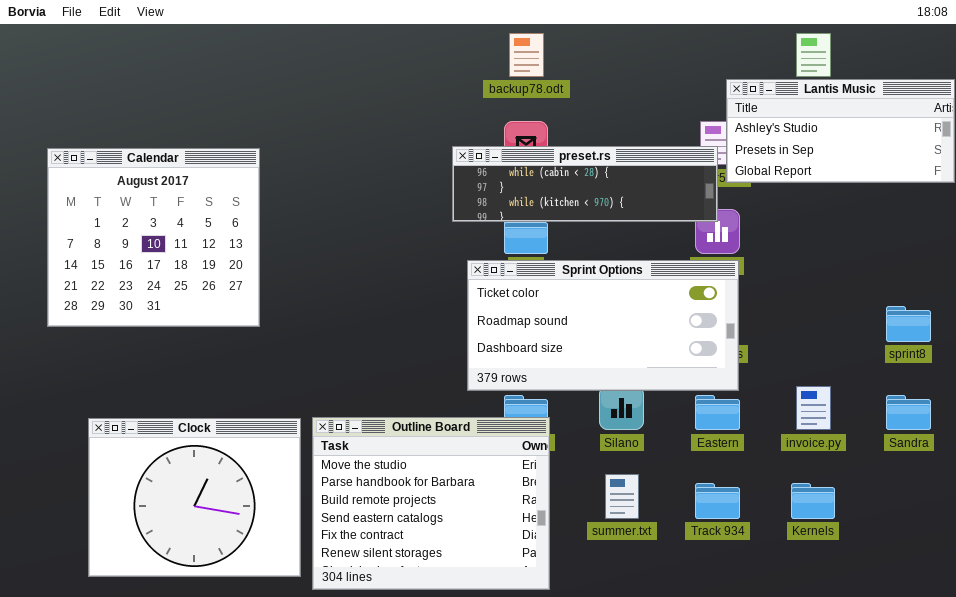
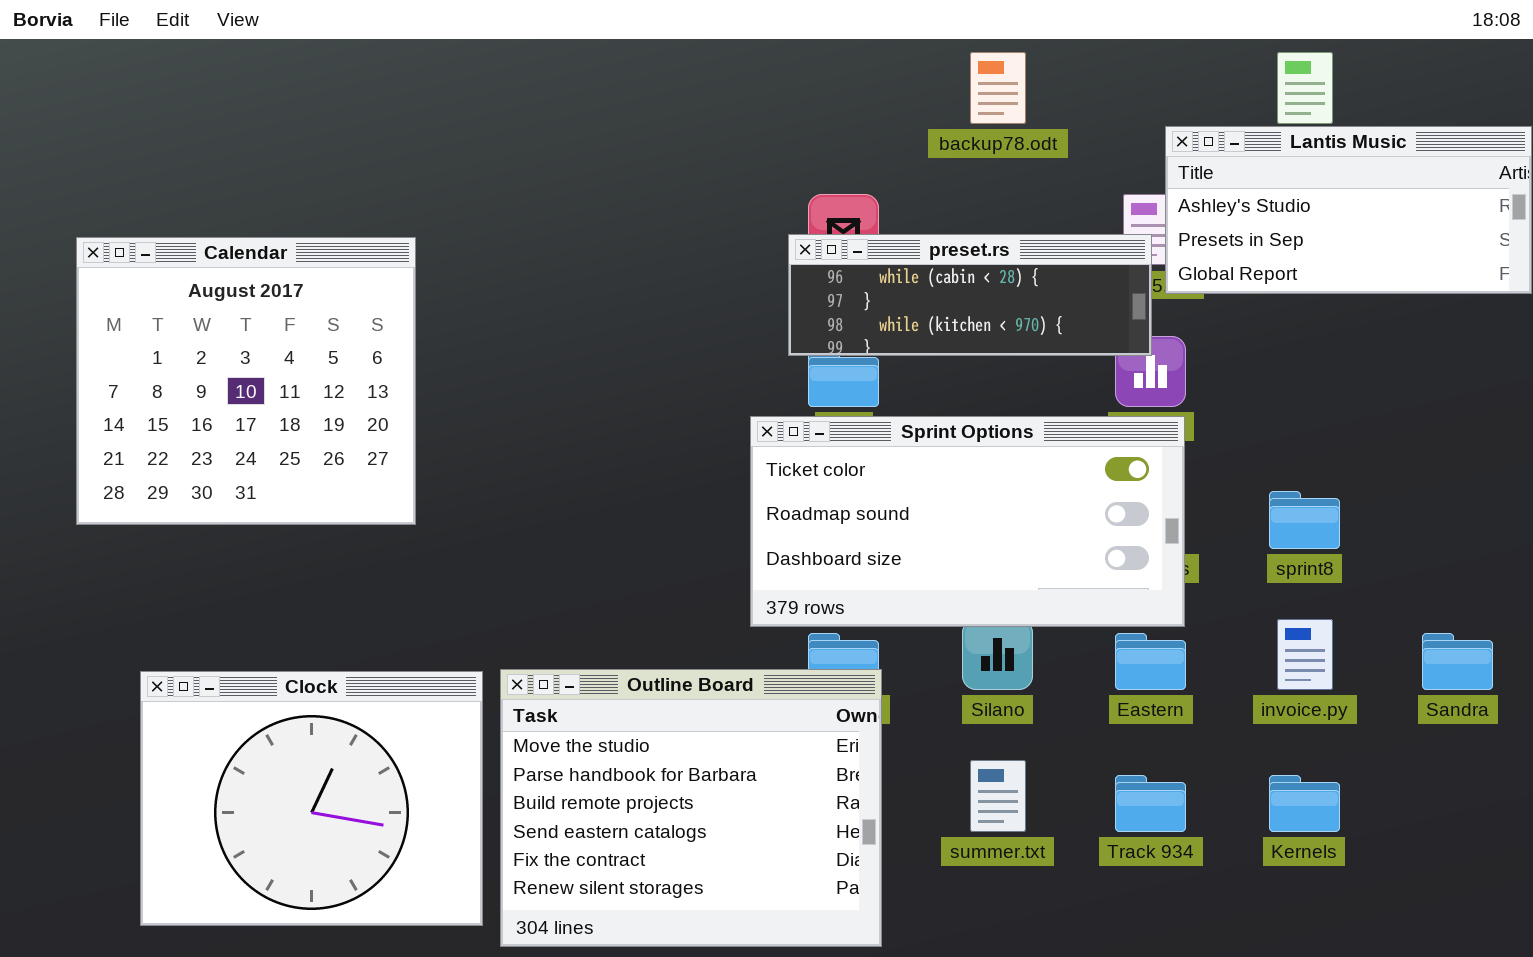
backup78.odt: [509,33,544,77] -> [970,52,1026,124], moved
preset.rs: [452,146,718,222] -> [788,234,1152,356], resized
sprint8: [886,306,931,342] -> [1269,491,1340,549], moved

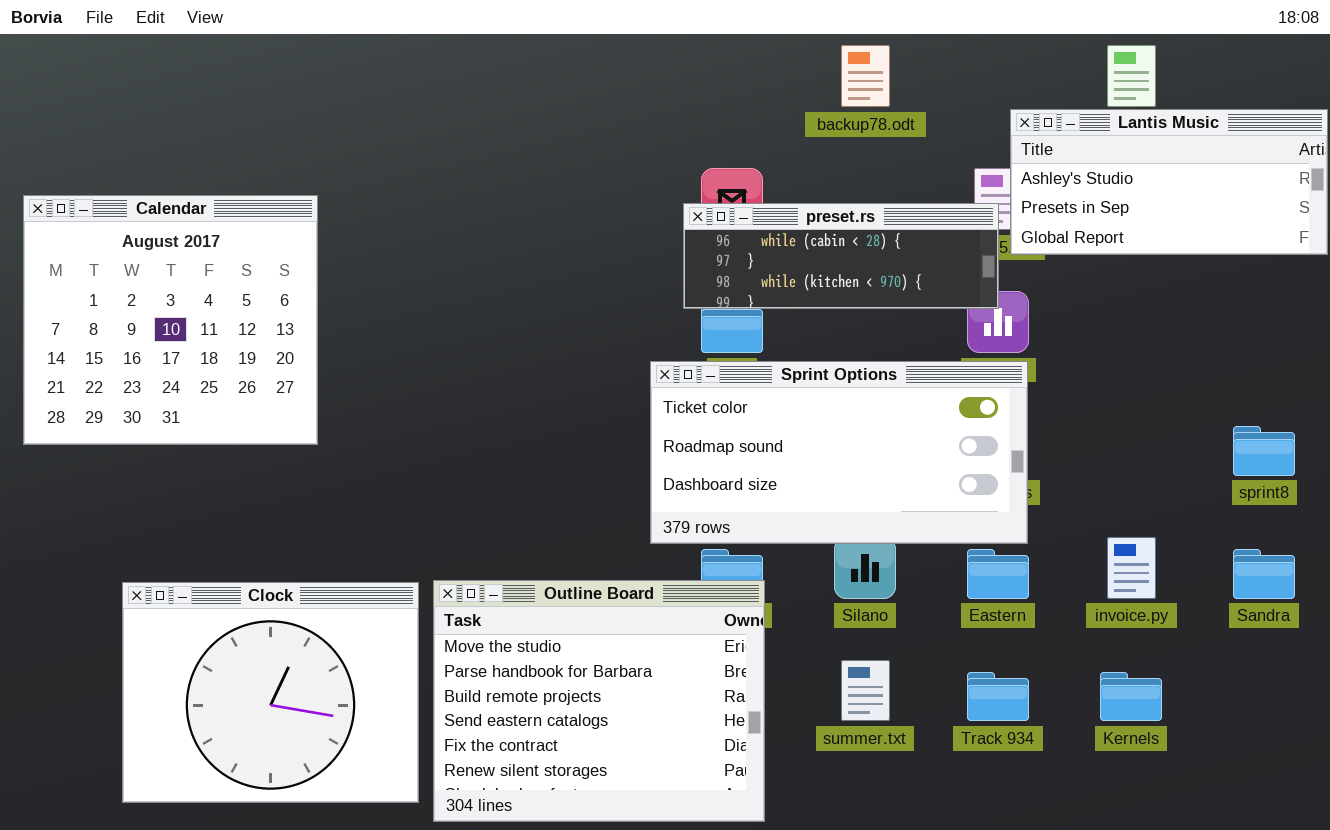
Calendar: [76,237,416,525] -> [23,195,318,445], moved
sprint8: [1269,491,1340,549] -> [1233,426,1295,476], moved

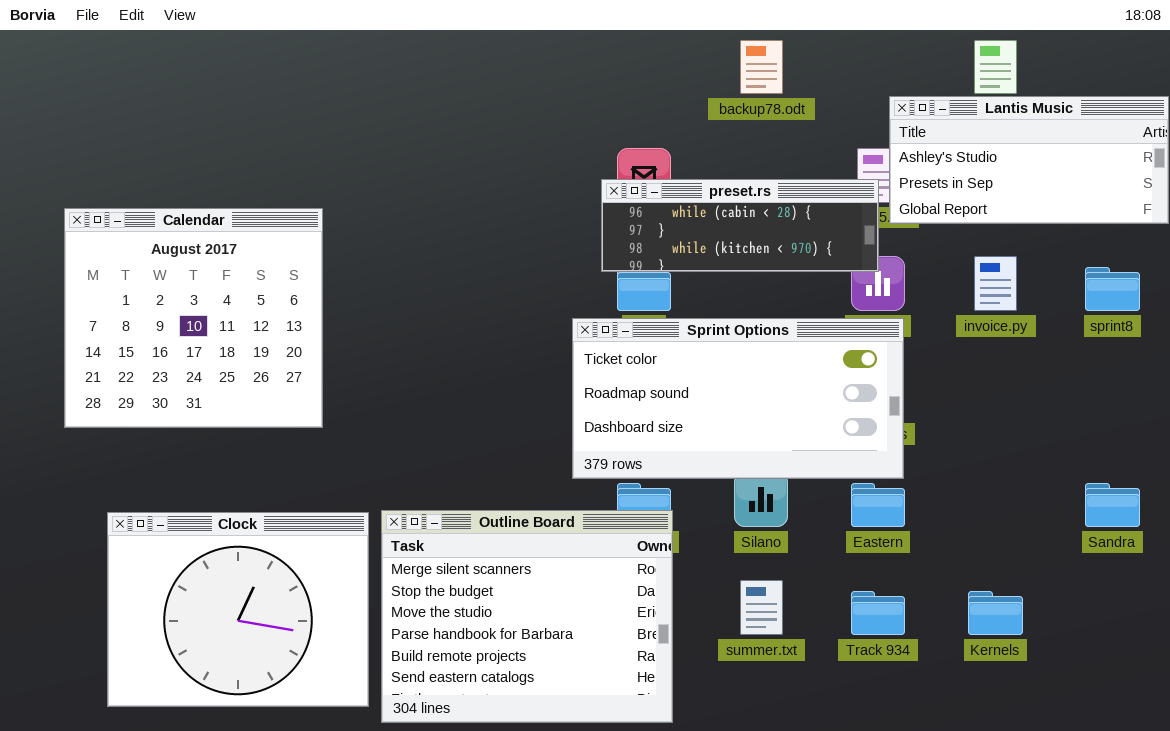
Calendar: [23,195,318,445] -> [64,208,323,428], moved
sprint8: [1233,426,1295,476] -> [1085,267,1140,311], moved
invoice.py: [1107,537,1156,599] -> [974,256,1017,311], moved
Outline Board: [433,580,765,822] -> [381,510,673,723], scrolled up 2 rows

